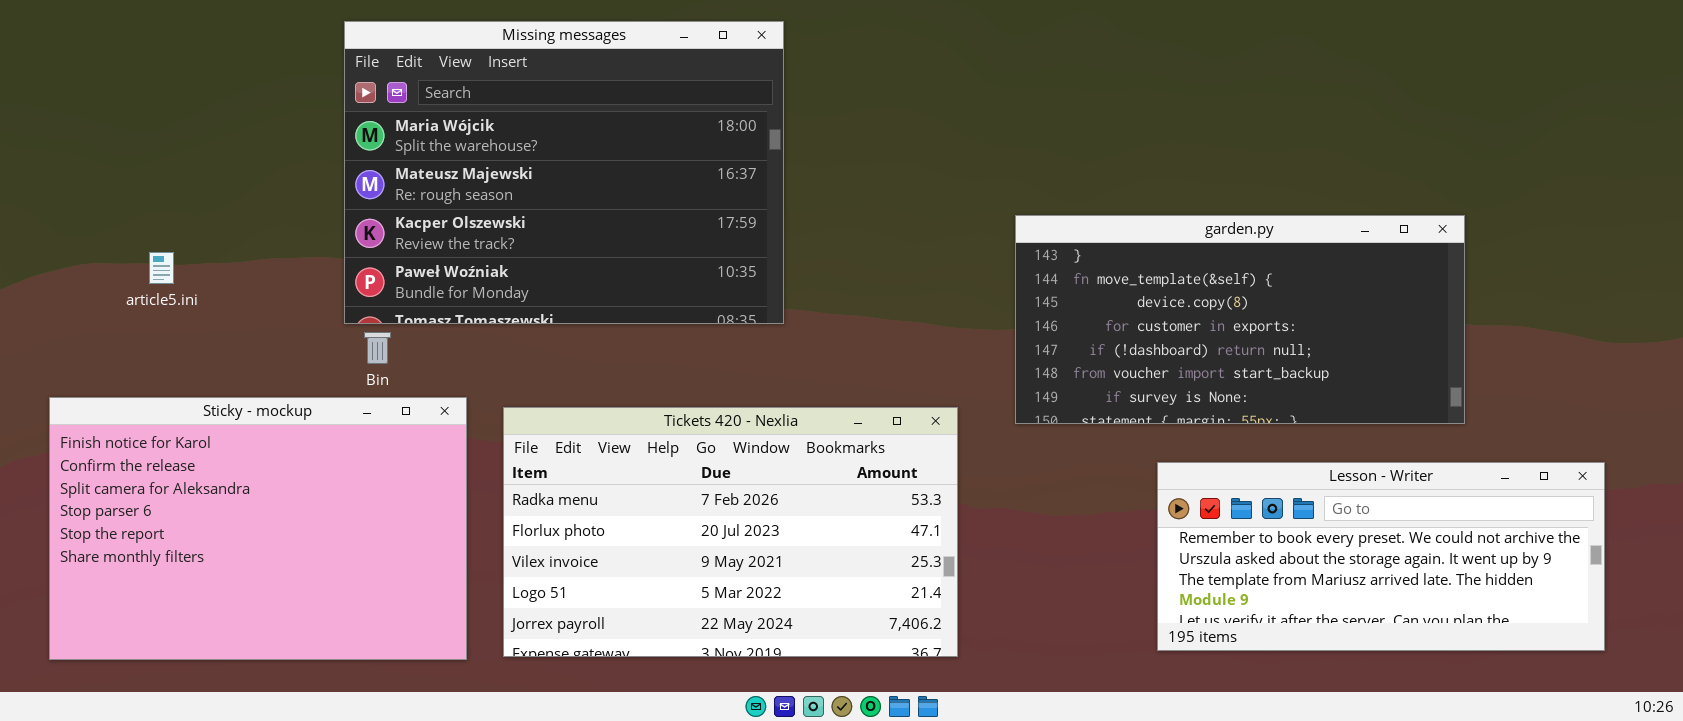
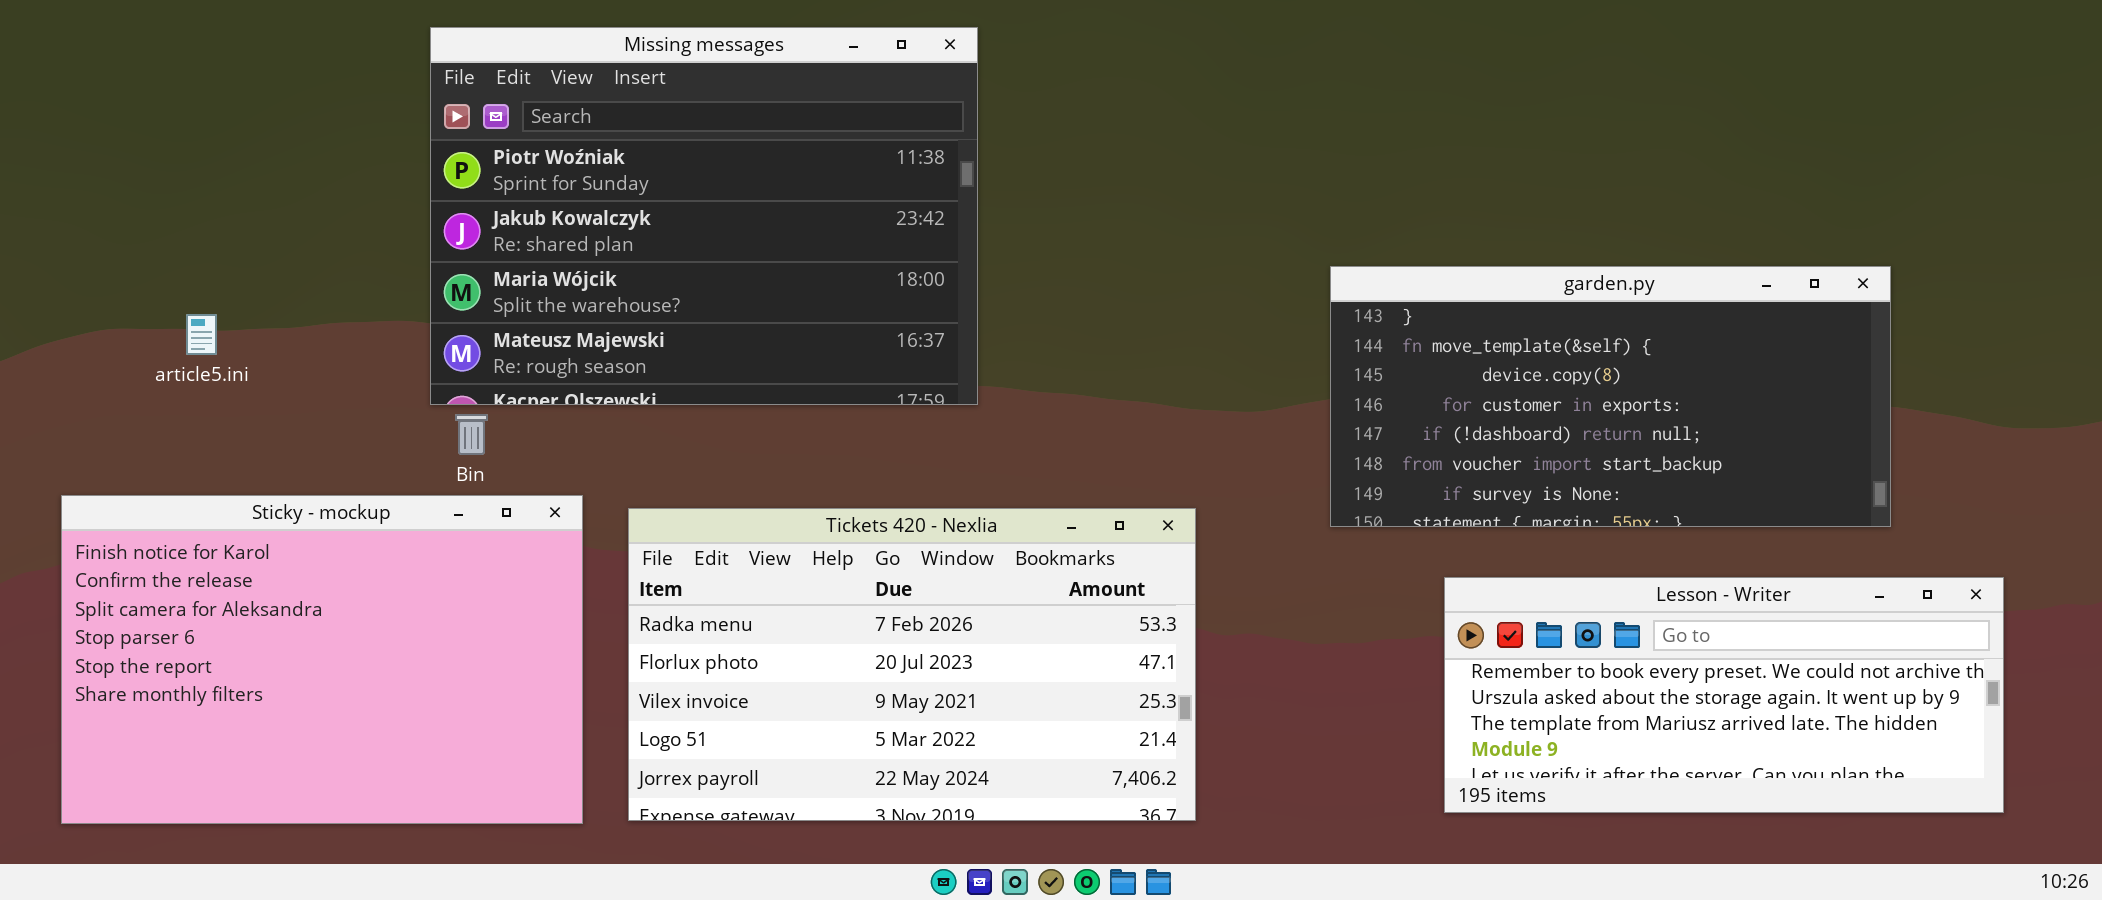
Missing messages: [344,21,784,324] -> [430,27,978,405], scrolled up 2 rows
garden.py: [1015,215,1465,424] -> [1330,266,1891,527], moved

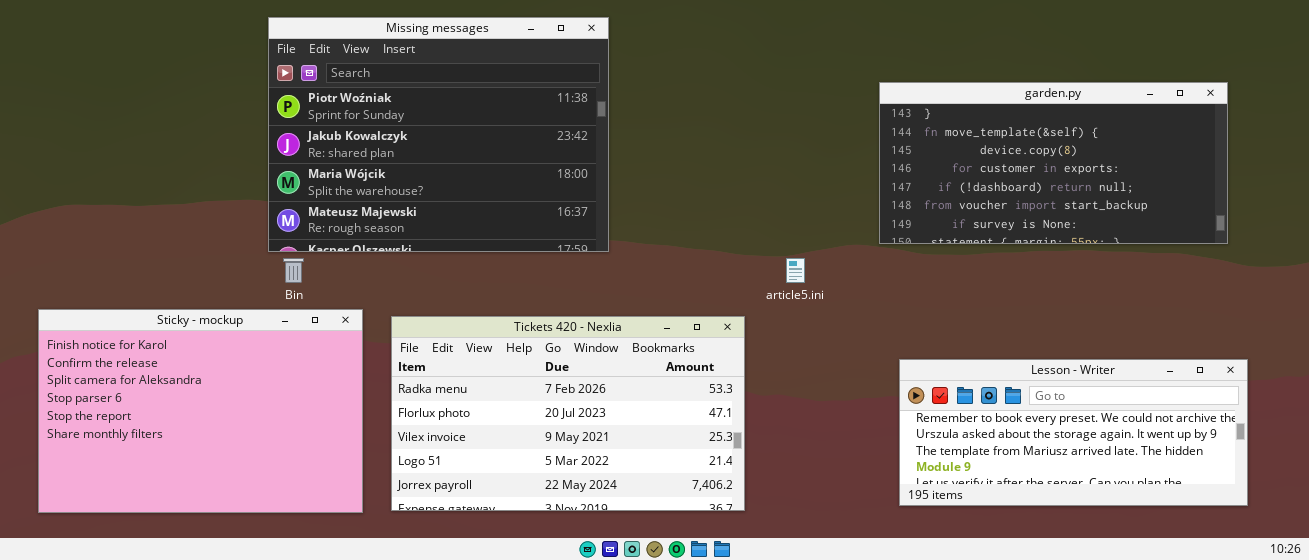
garden.py: [1330,266,1891,527] -> [879,82,1228,244], moved
article5.ini: [186,314,217,355] -> [786,258,805,283], moved

